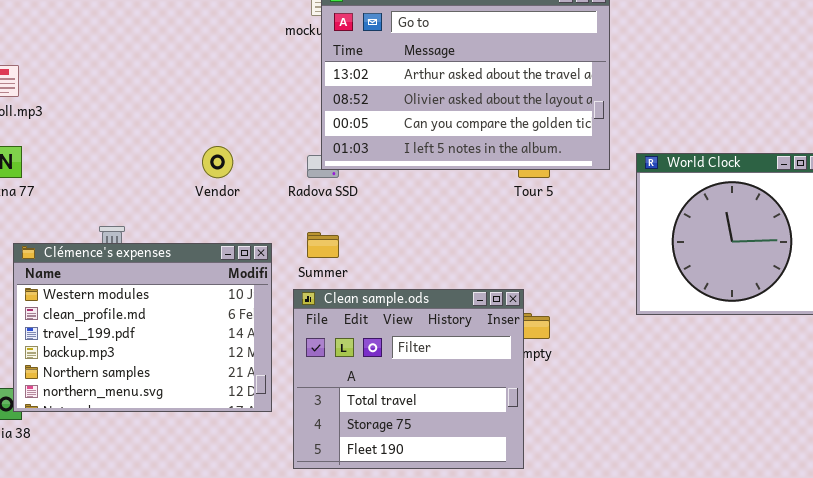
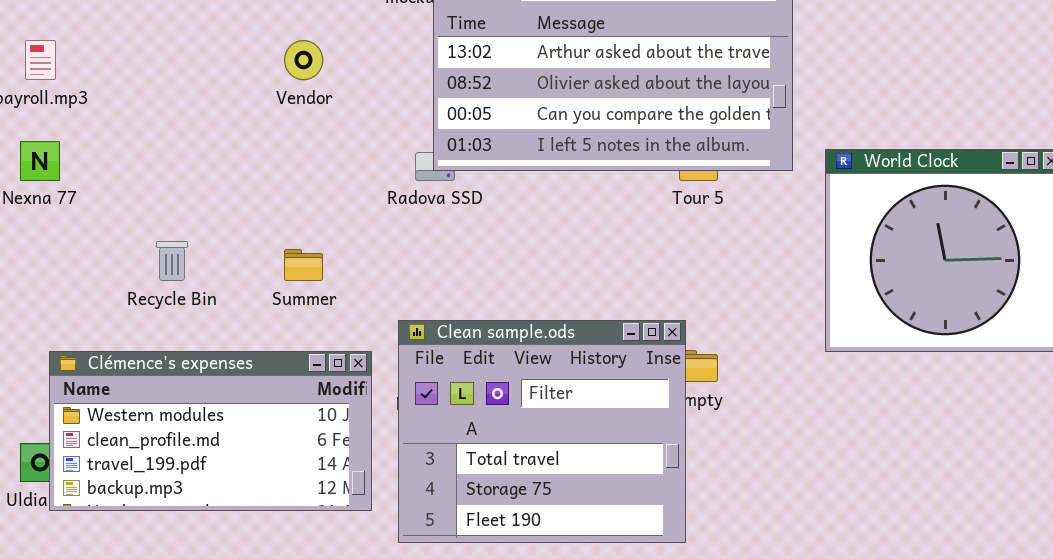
Vendor: [202,146,233,178] -> [284,40,323,80], moved
Summer: [307,232,339,258] -> [284,249,323,281], moved
Clémence's expenses: [13,243,272,412] -> [49,351,372,511], moved, resized

